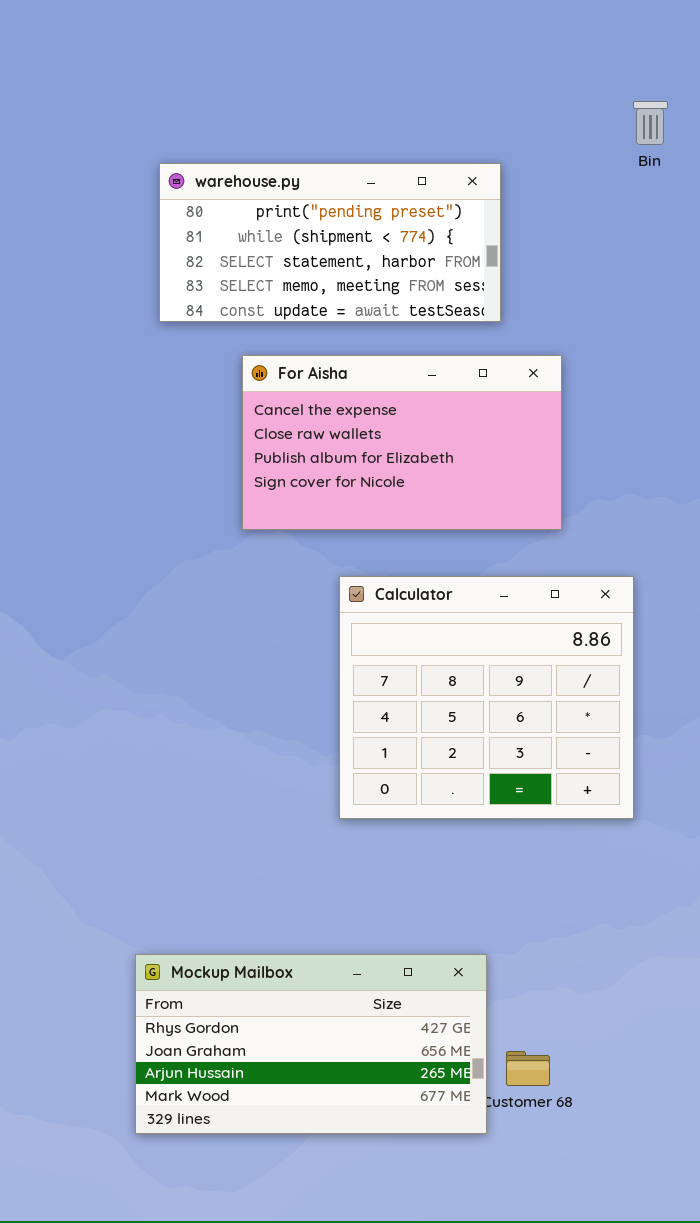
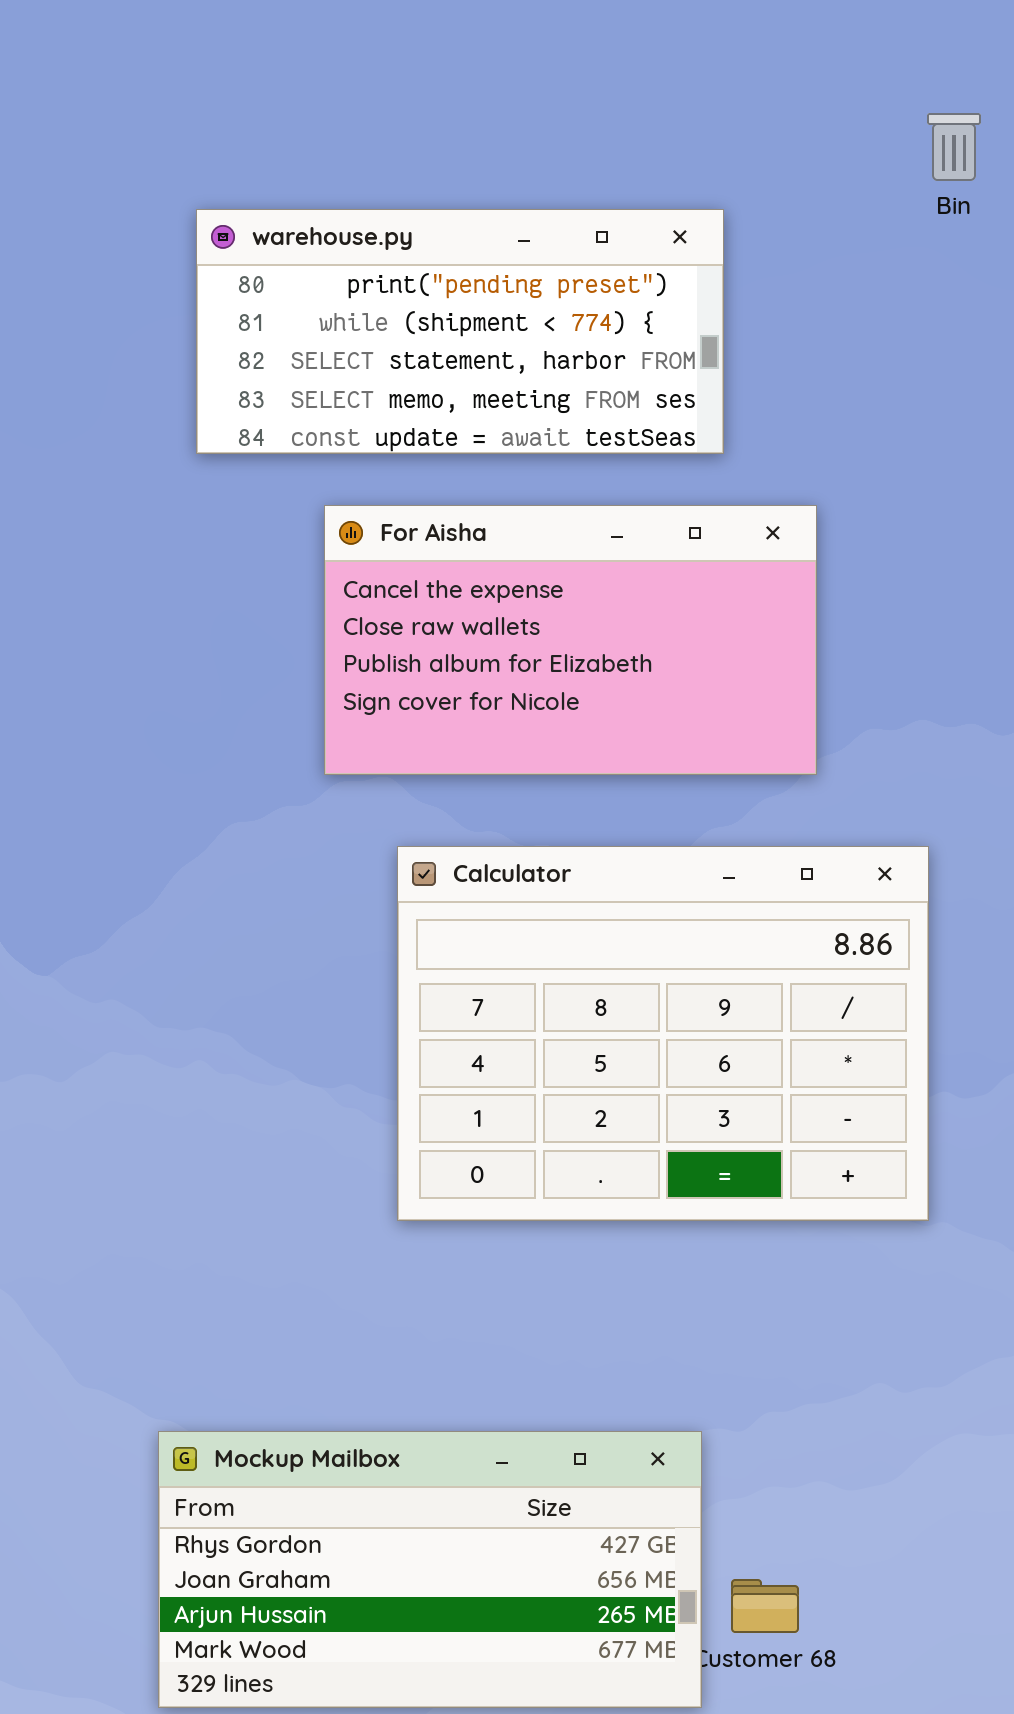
Calculator: [339,576,634,819] -> [397,846,929,1221], resized

